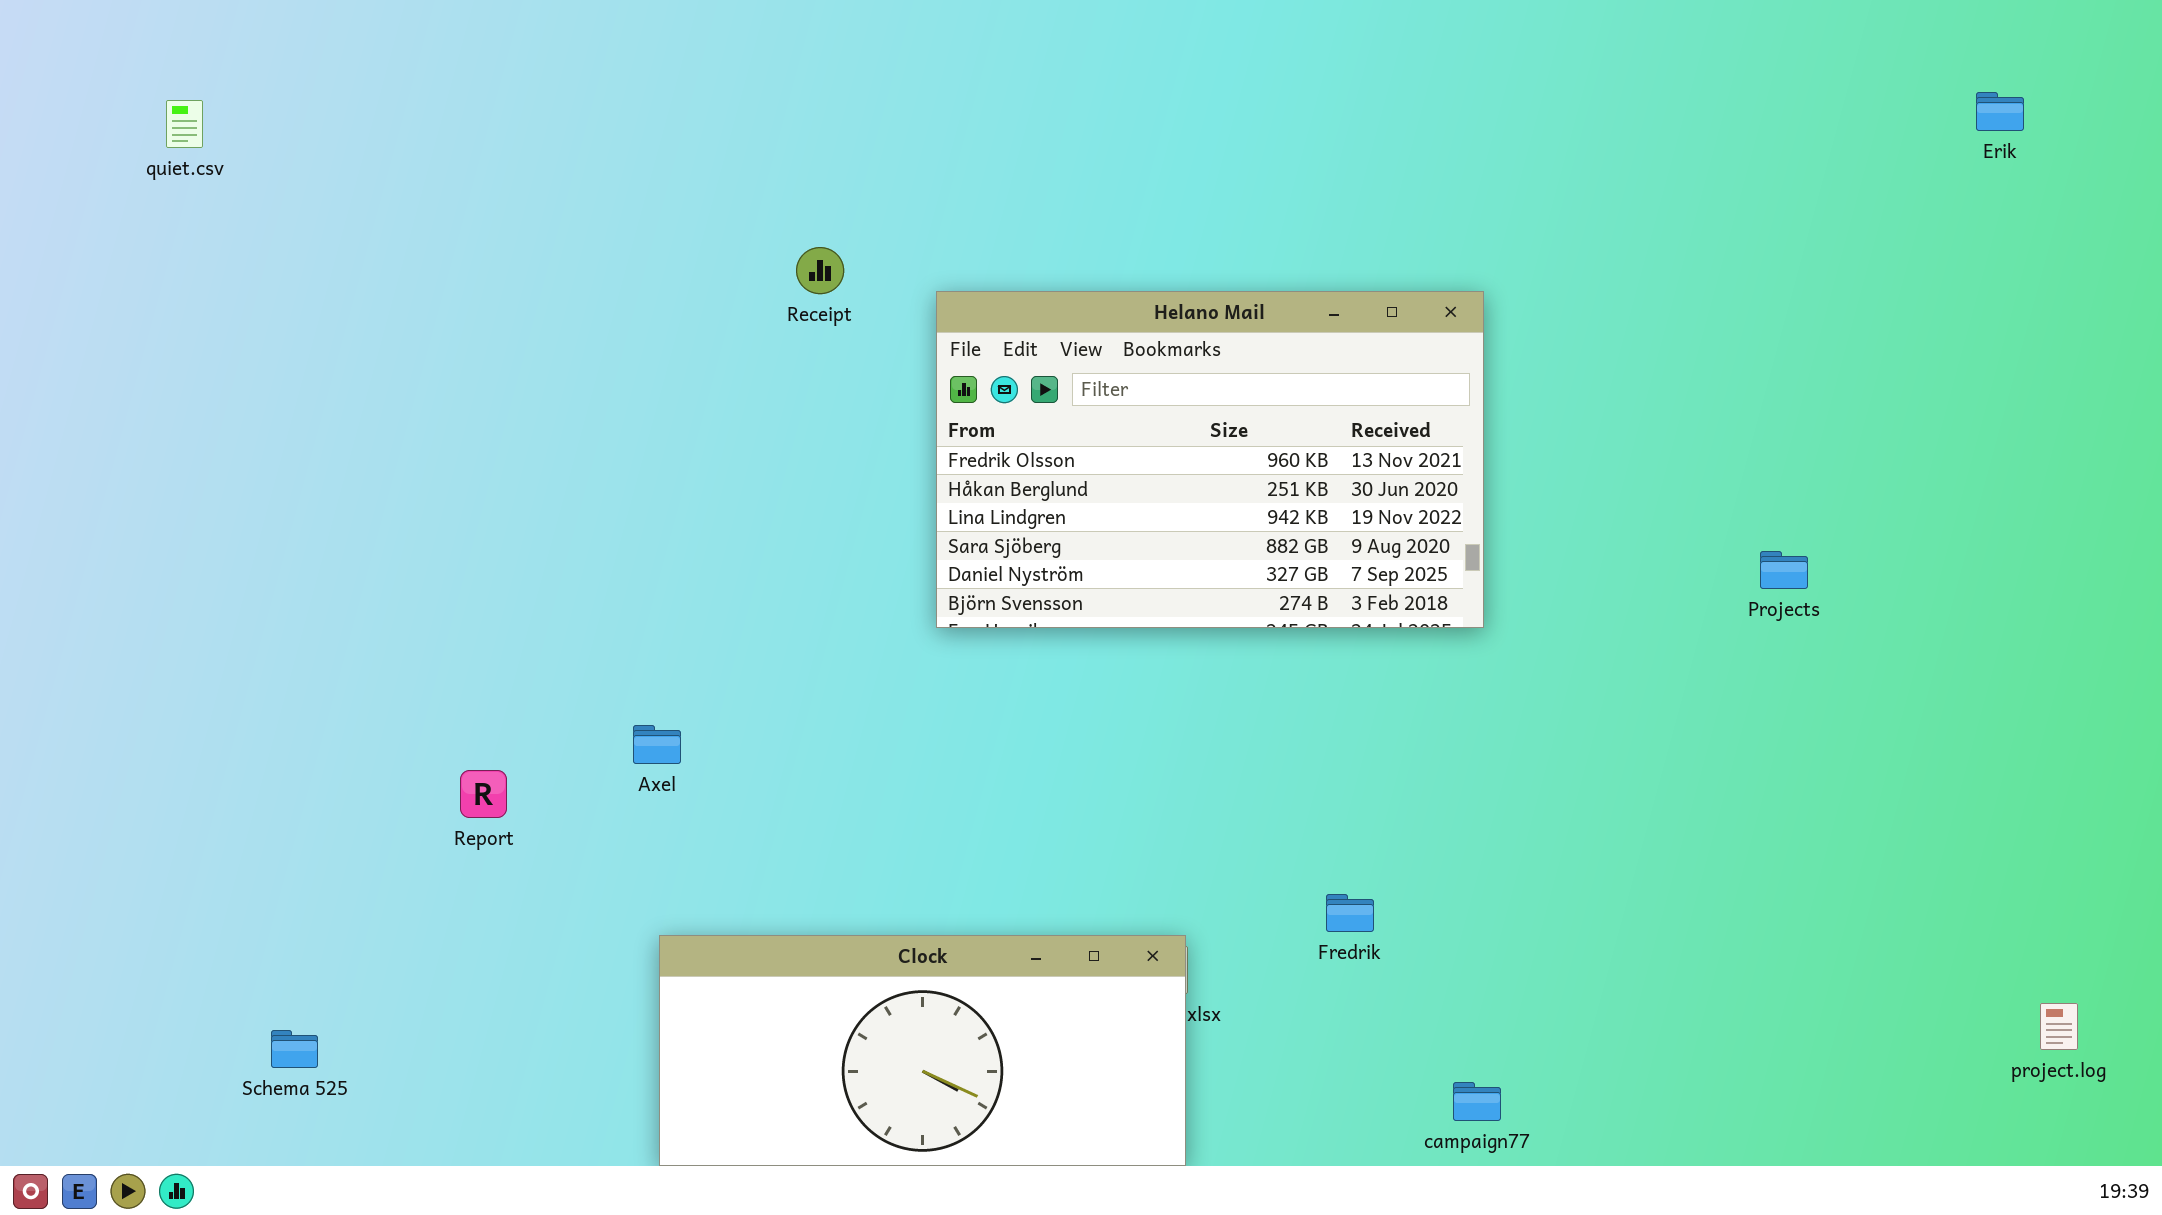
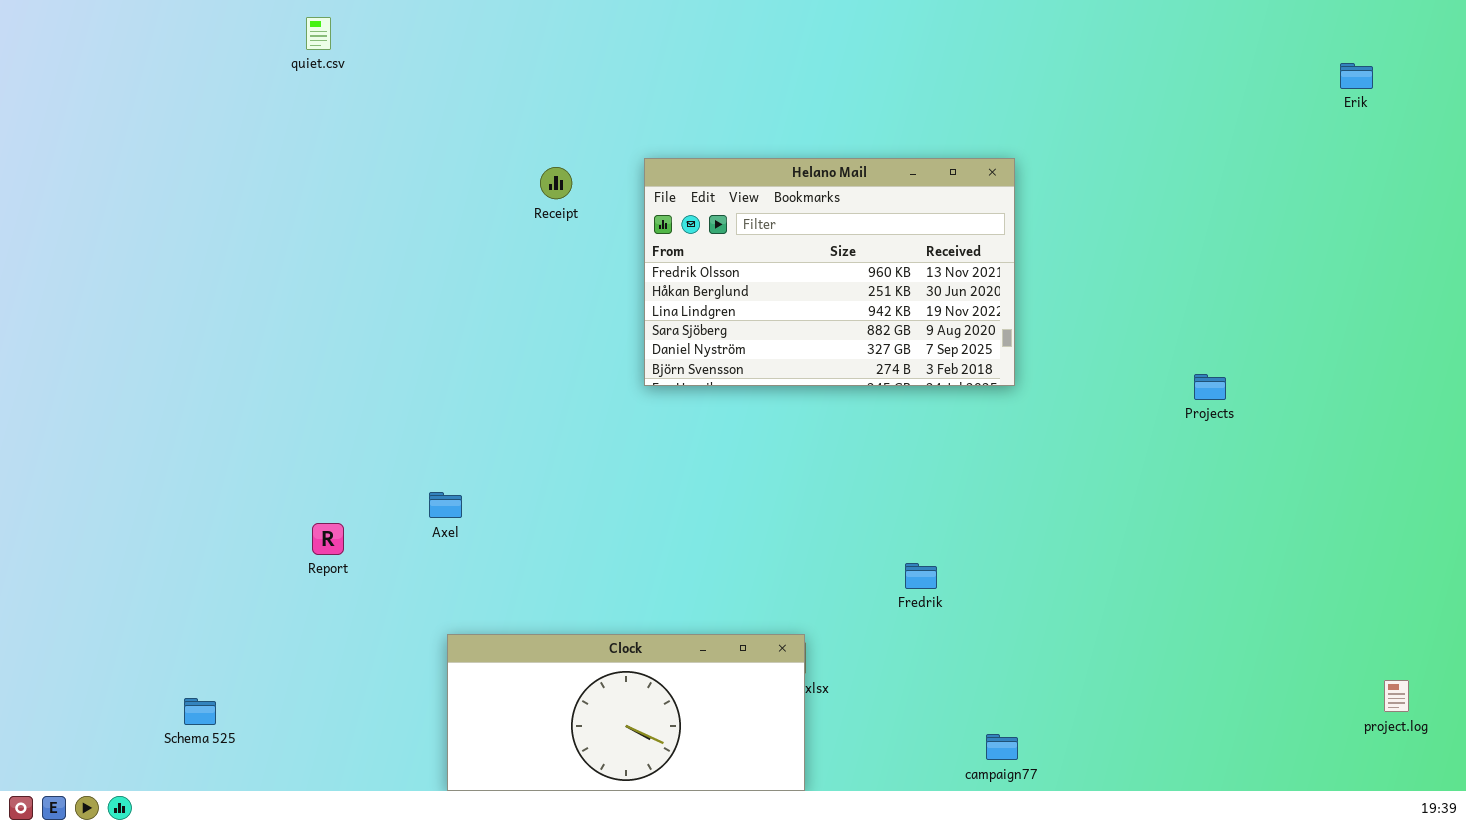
quiet.csv: [166,100,203,148] -> [306,17,331,50], moved
Helano Mail: [936,291,1484,628] -> [644,158,1015,386], moved
Fredrik: [1326,894,1374,932] -> [905,563,937,589], moved

